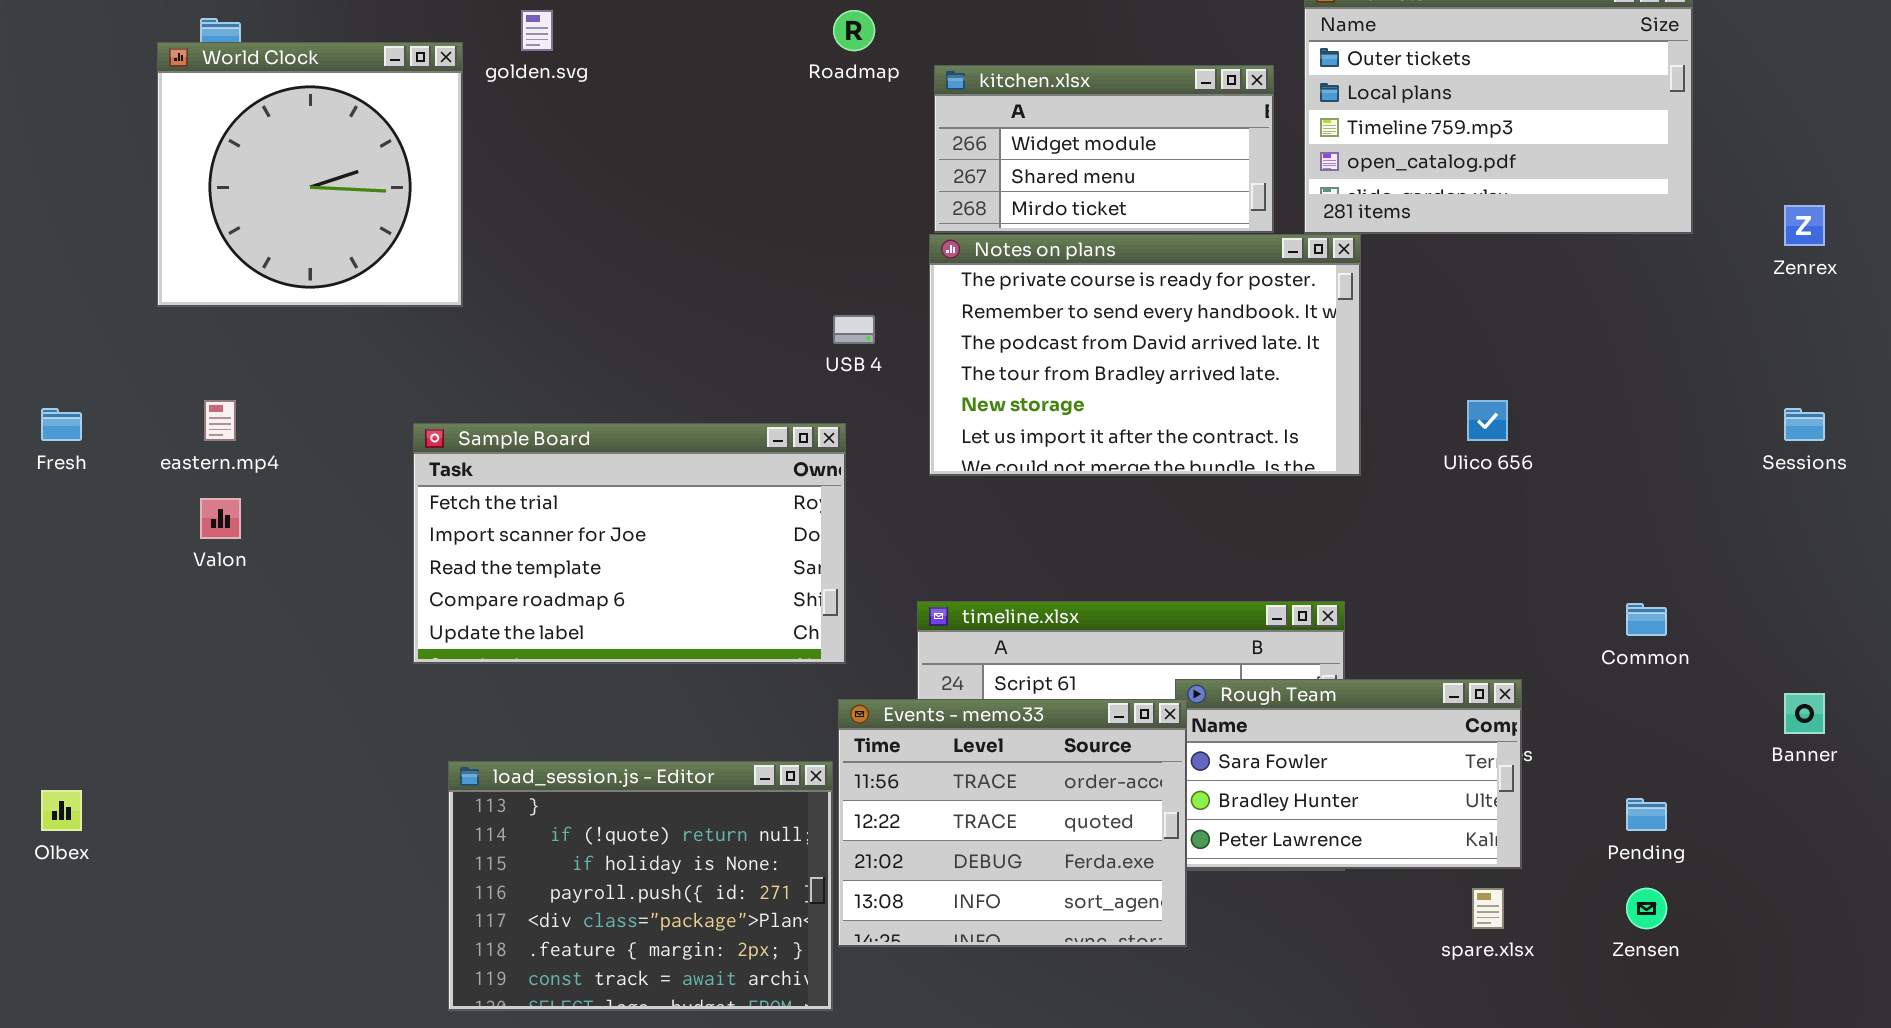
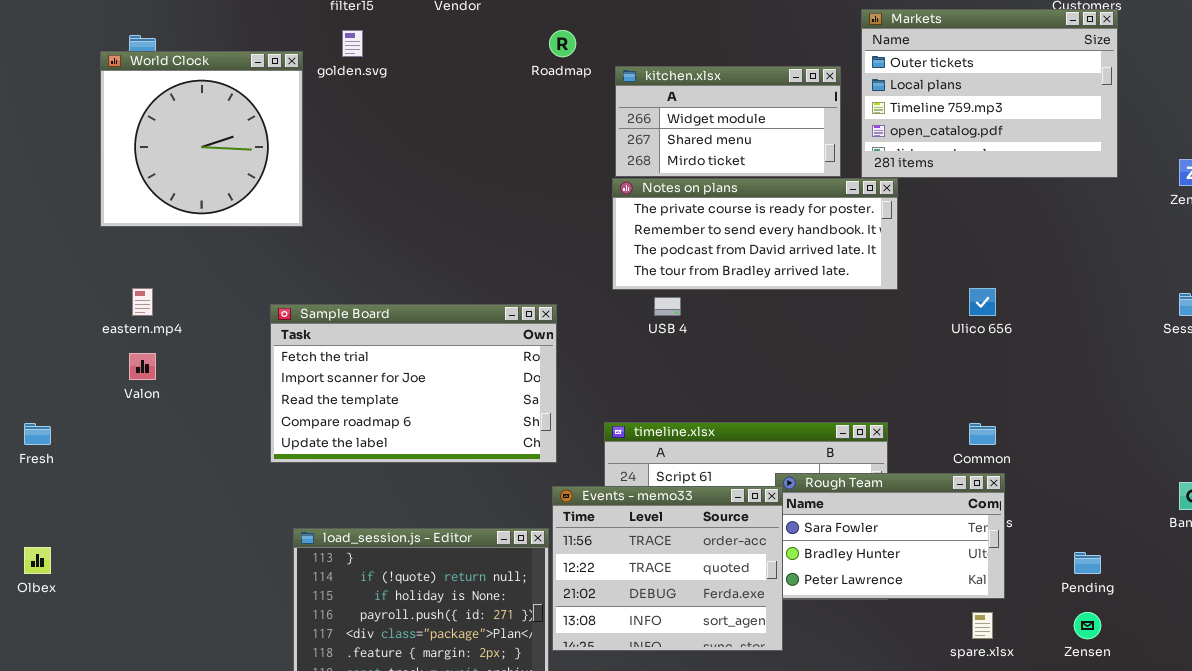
Notes on plans: [929,234,1361,476] -> [612,178,898,290], resized
USB 4: [833,315,875,344] -> [654,297,681,316], moved
Fresh: [41,408,82,441] -> [24,423,51,445], moved
Common: [1626,603,1667,636] -> [969,423,996,445], moved

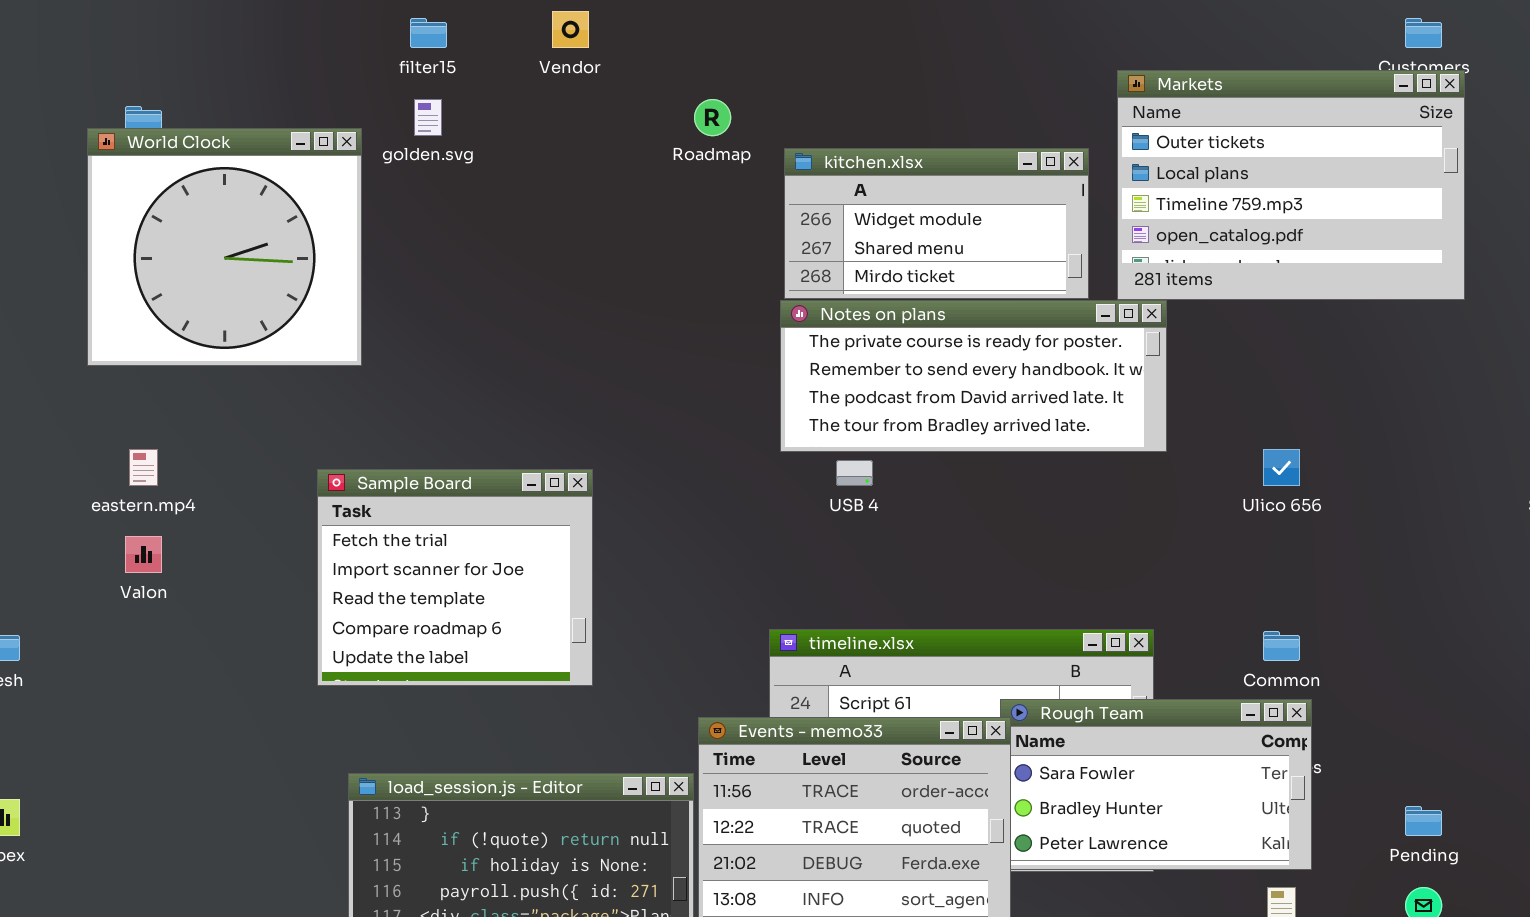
Sample Board: [270,304,557,463] -> [317,469,593,686], resized

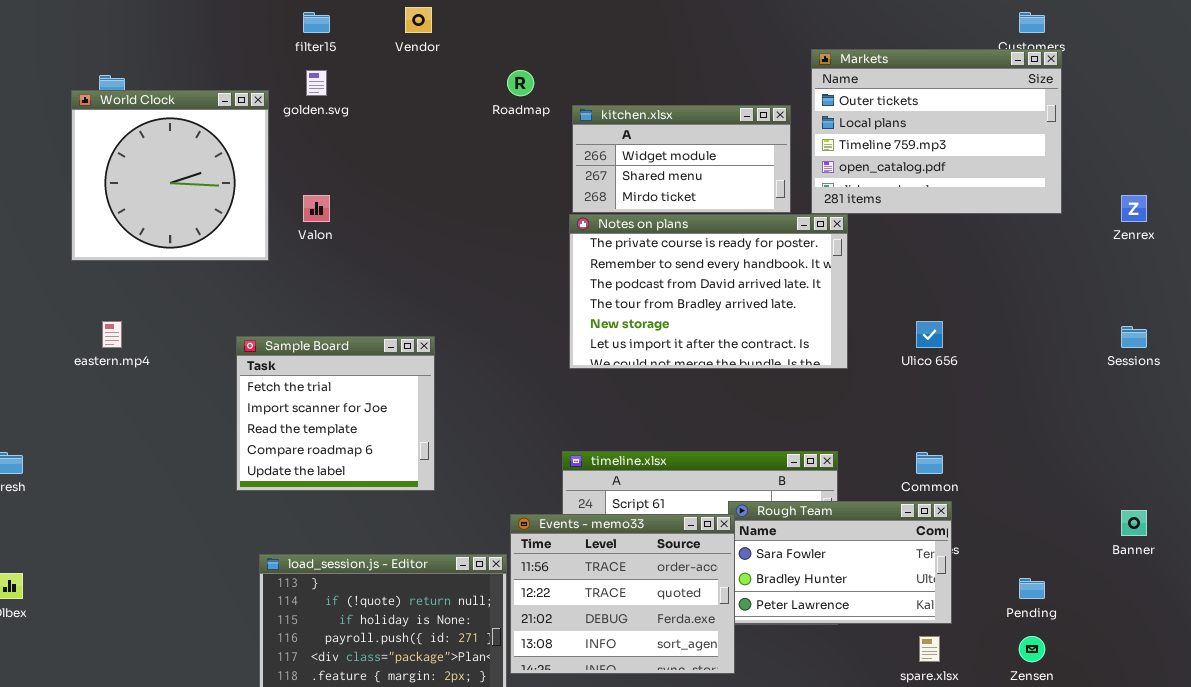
Notes on plans: [780,300,1167,452] -> [569,214,848,369], resized
Valon: [125,536,162,573] -> [303,195,330,222], moved

